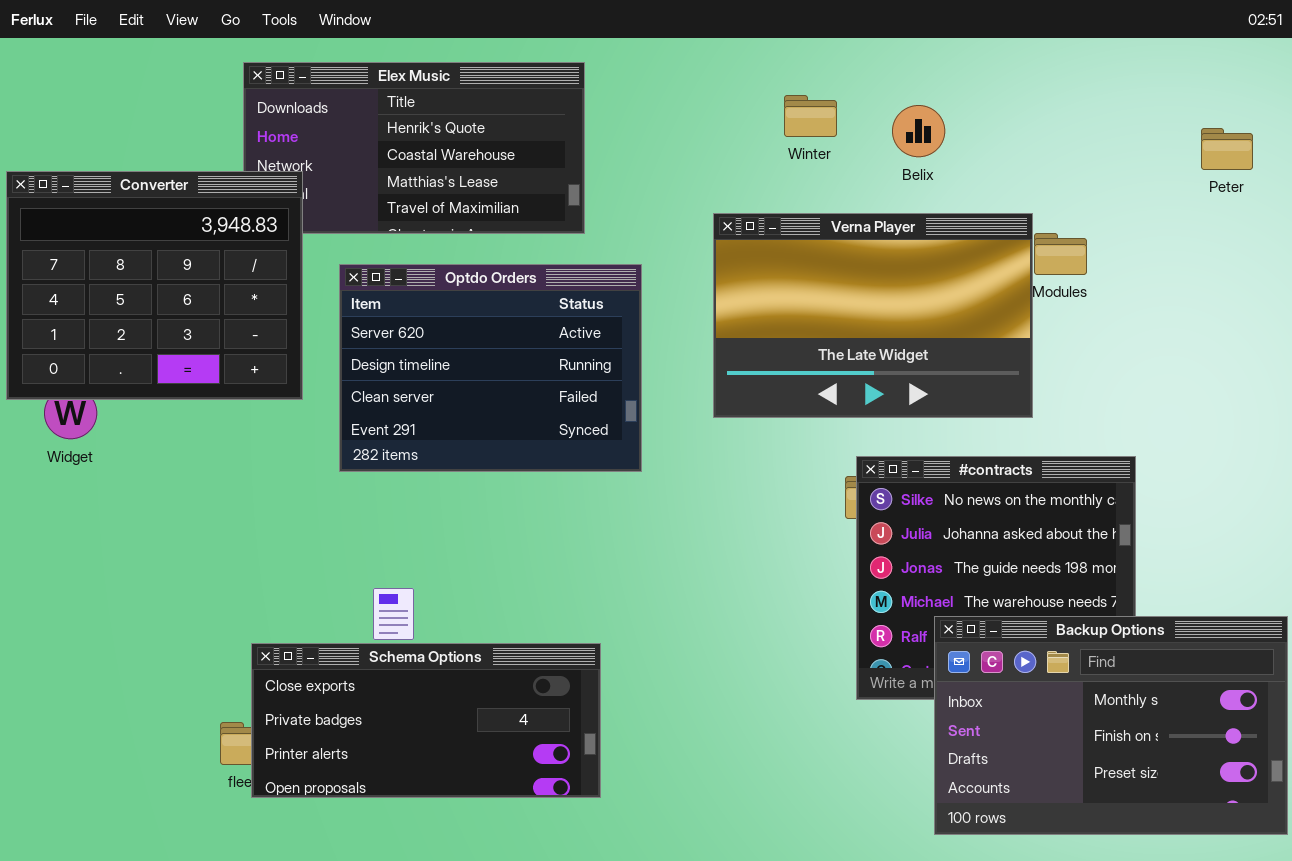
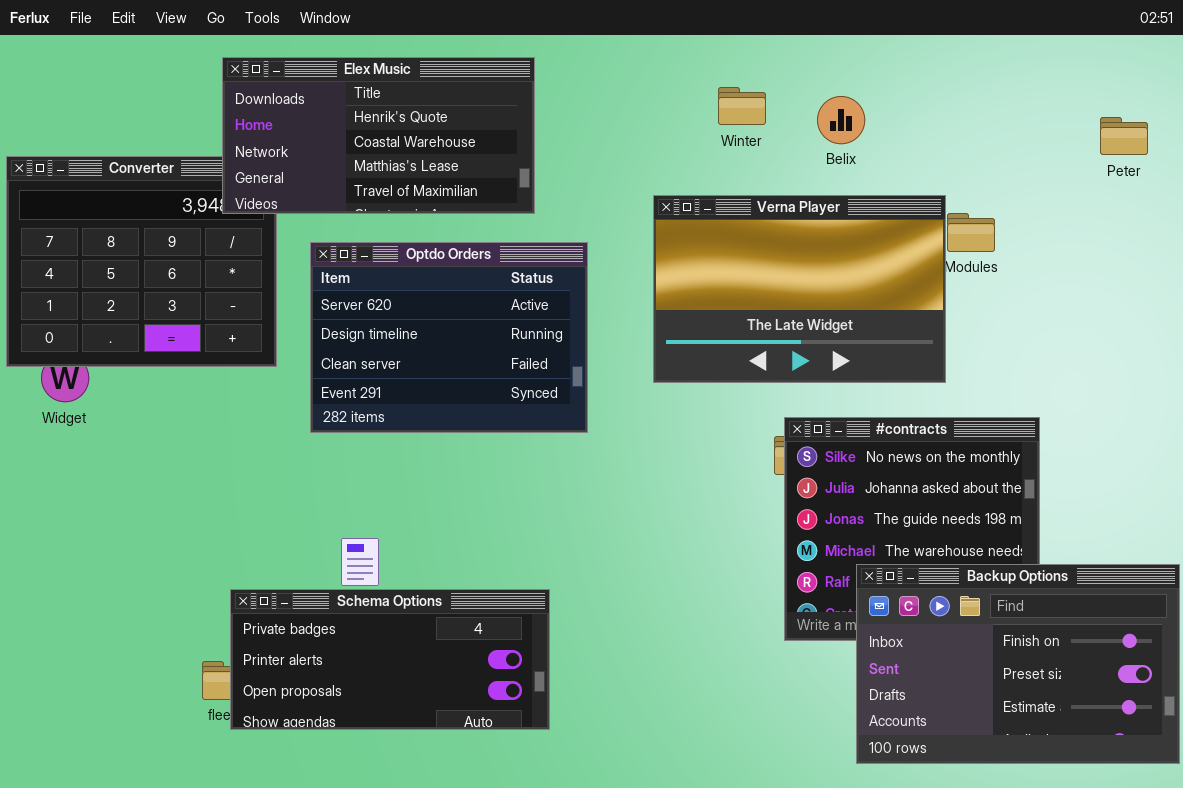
Elex Music: [243,62,585,234] -> [222,57,535,214], raised
Backup Options: [934,616,1288,835] -> [856,564,1180,764], scrolled down 1 row
Schema Options: [251,643,601,798] -> [230,589,550,730], scrolled down 1 row

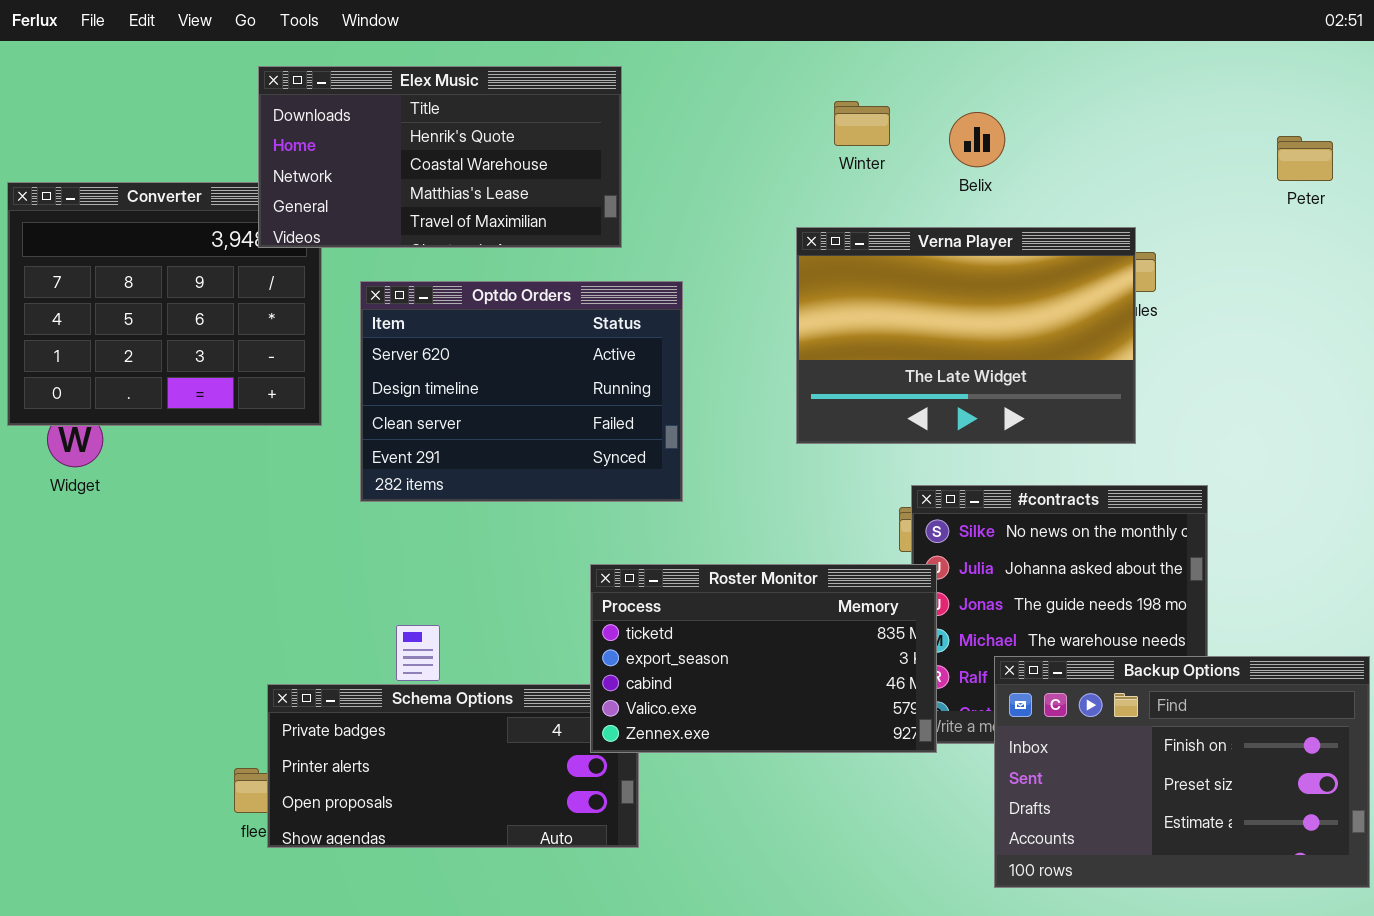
Verna Player: [653,195,946,383] -> [796,227,1136,444], moved
Roster Monitor: none -> [590,564,937,753], opened

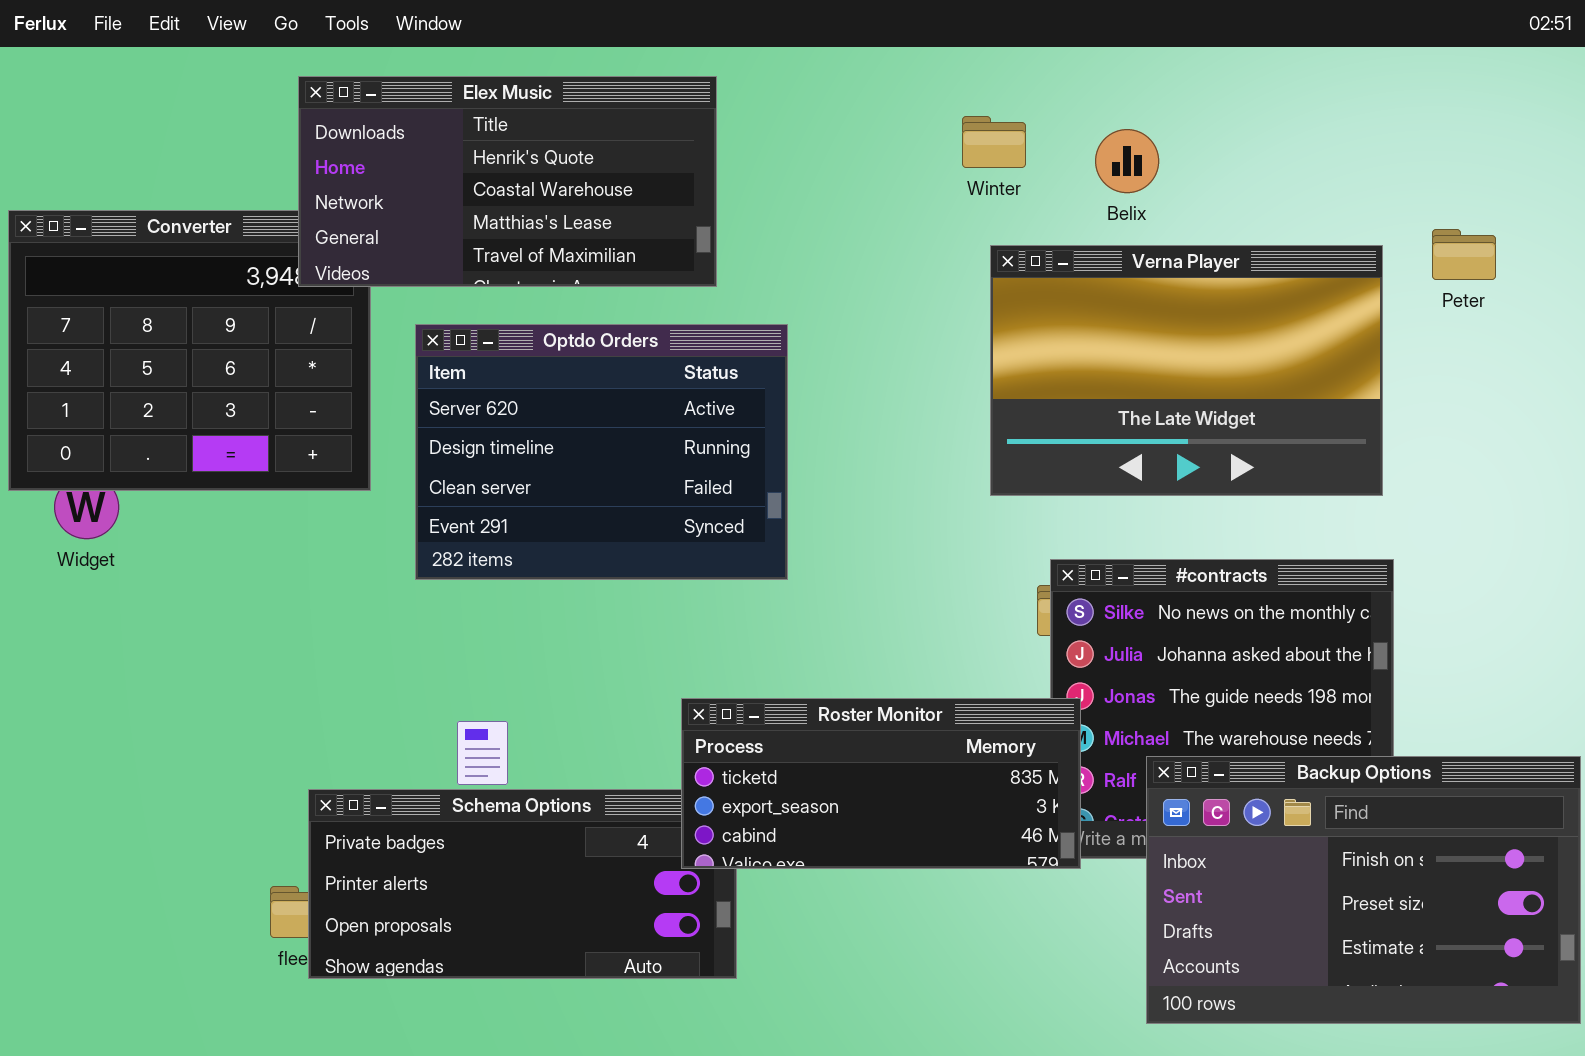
Peter: [1277,136,1333,181] -> [1432,229,1496,280], moved
Verna Player: [796,227,1136,444] -> [990,245,1383,496], moved
Roster Monitor: [590,564,937,753] -> [681,698,1081,869], resized

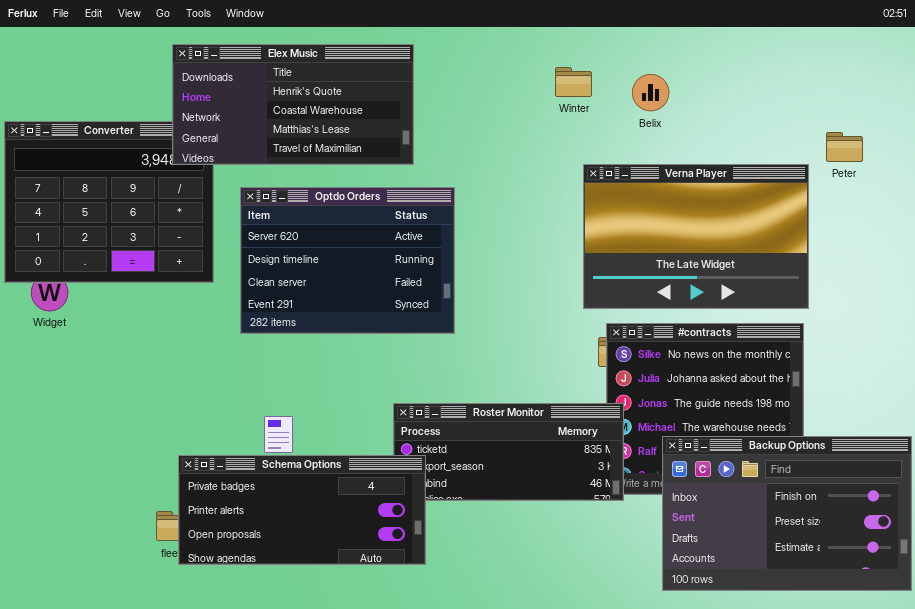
Verna Player: [990,245,1383,496] -> [583,164,809,309], moved
Schema Options: [308,789,737,979] -> [178,455,426,565], raised

